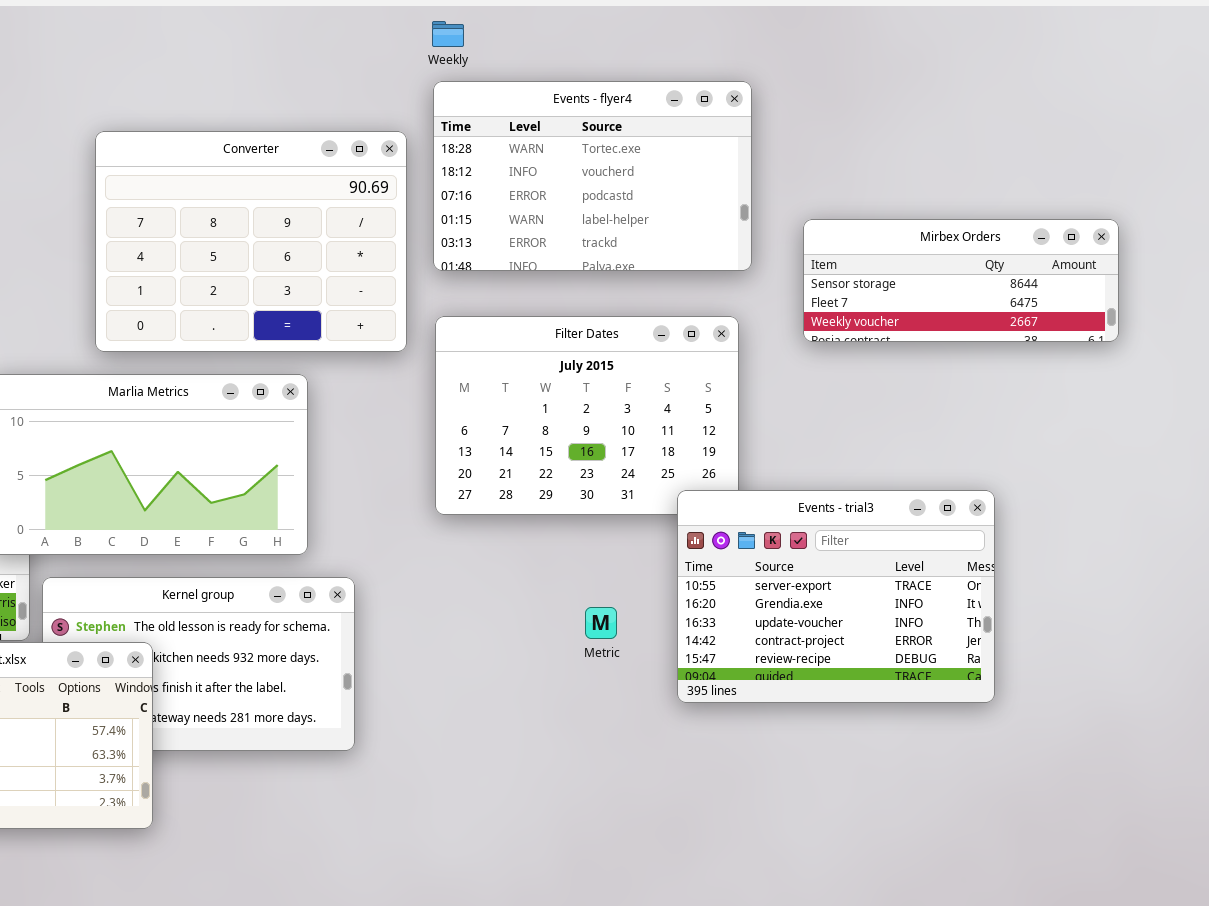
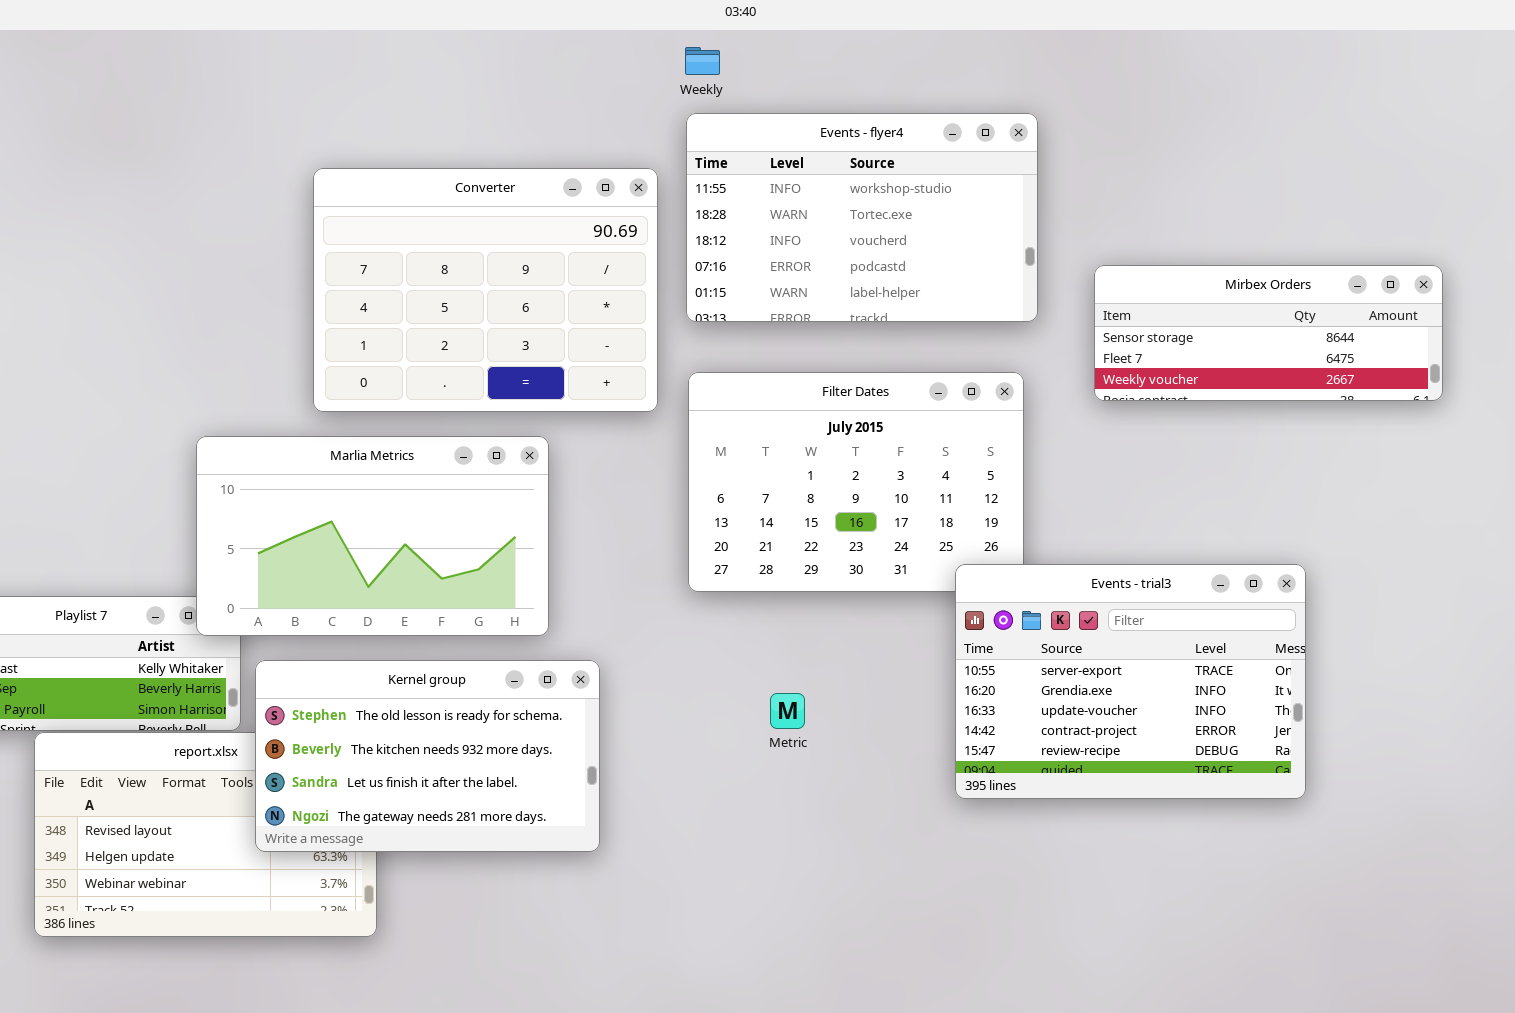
Events - flyer4: [433,81,752,271] -> [686,113,1038,322], scrolled up 1 row
Kernel group: [42,577,355,751] -> [255,660,600,852], raised
Metric: [585,607,617,639] -> [770,693,805,729], moved

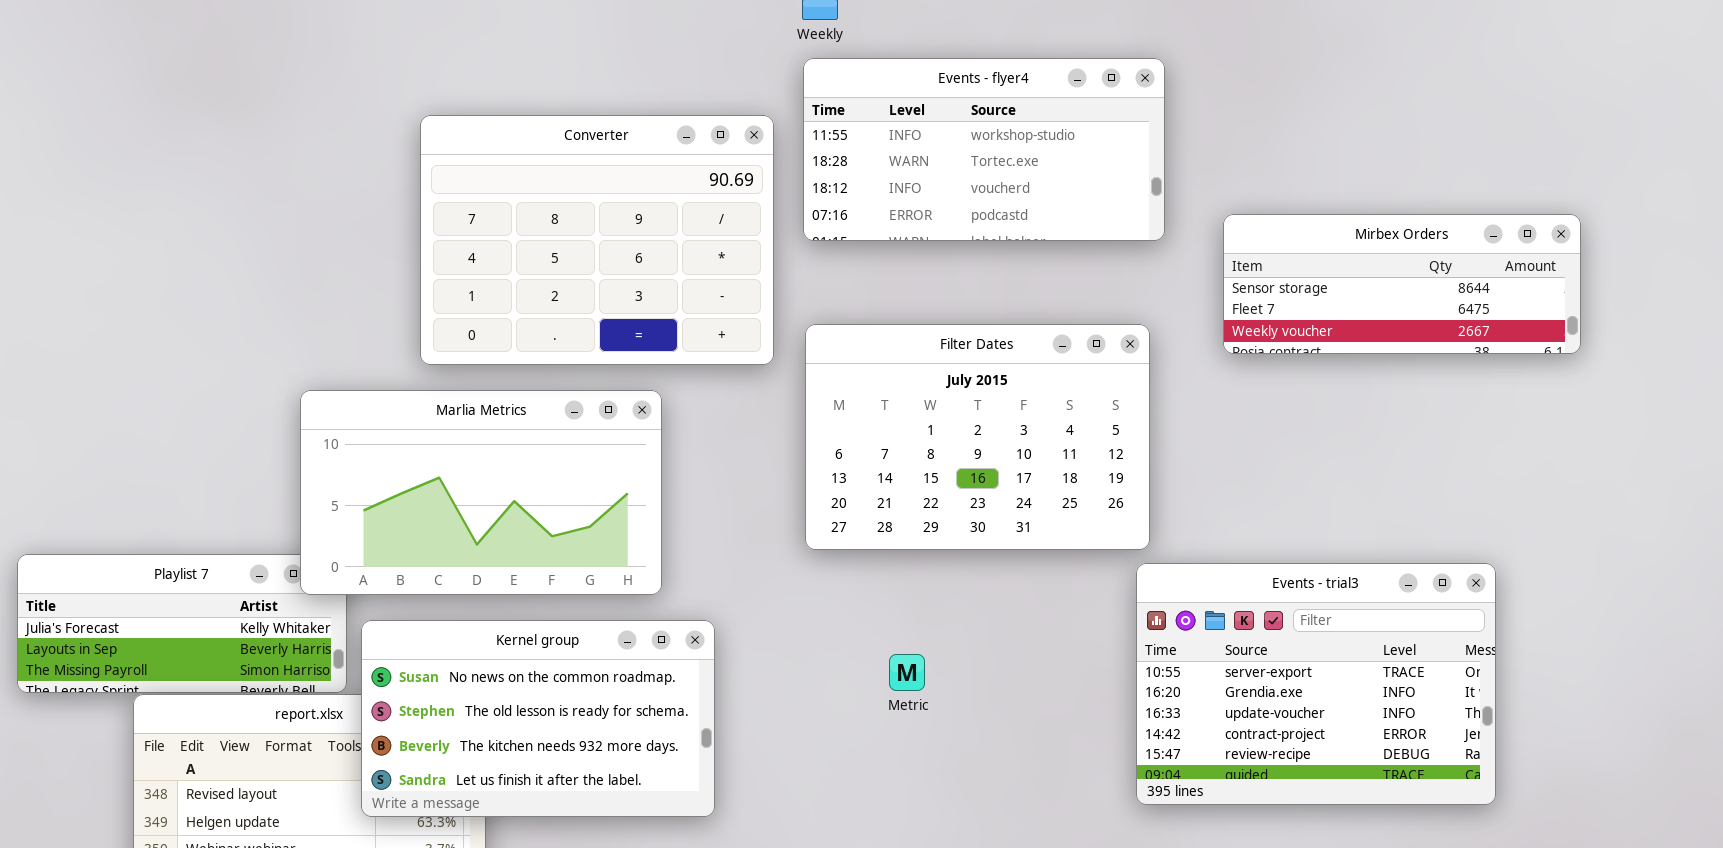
Events - flyer4: [686,113,1038,322] -> [803,58,1165,241], resized
Events - trial3: [955,564,1306,799] -> [1136,563,1496,805], moved
Kernel group: [255,660,600,852] -> [361,620,715,817], scrolled up 1 row

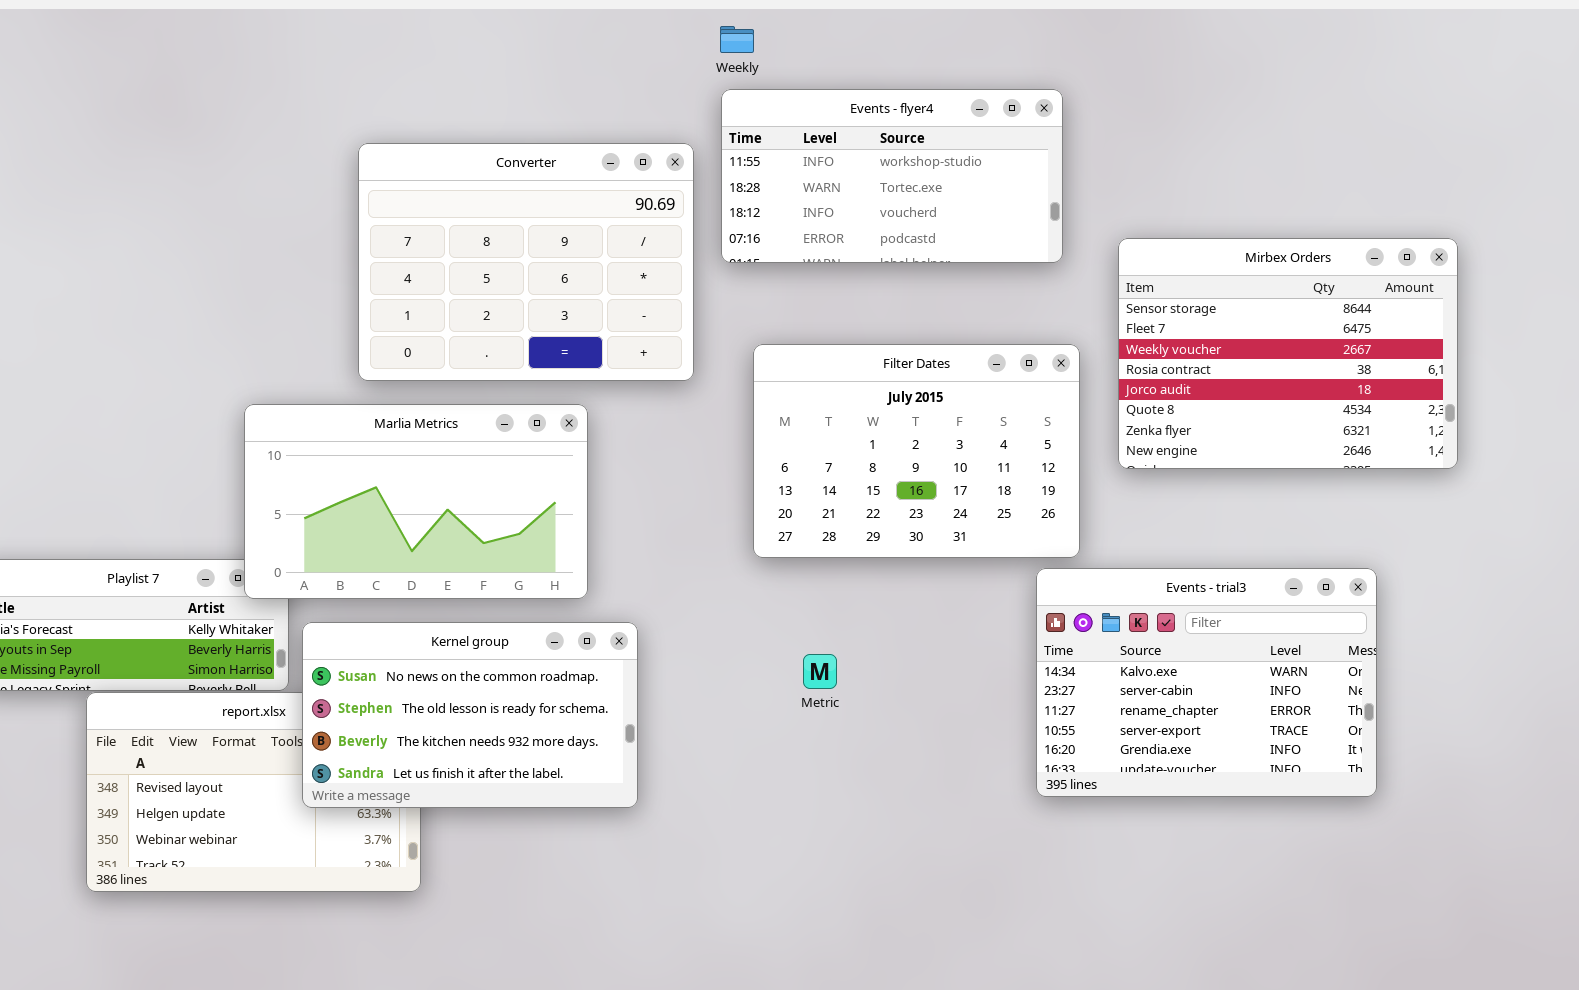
Mirbex Orders: [1223,214,1581,354] -> [1118,238,1458,469], resized
Filter Dates: [805,324,1150,550] -> [753,344,1080,558], moved
Events - trial3: [1136,563,1496,805] -> [1036,568,1377,797], scrolled up 3 rows

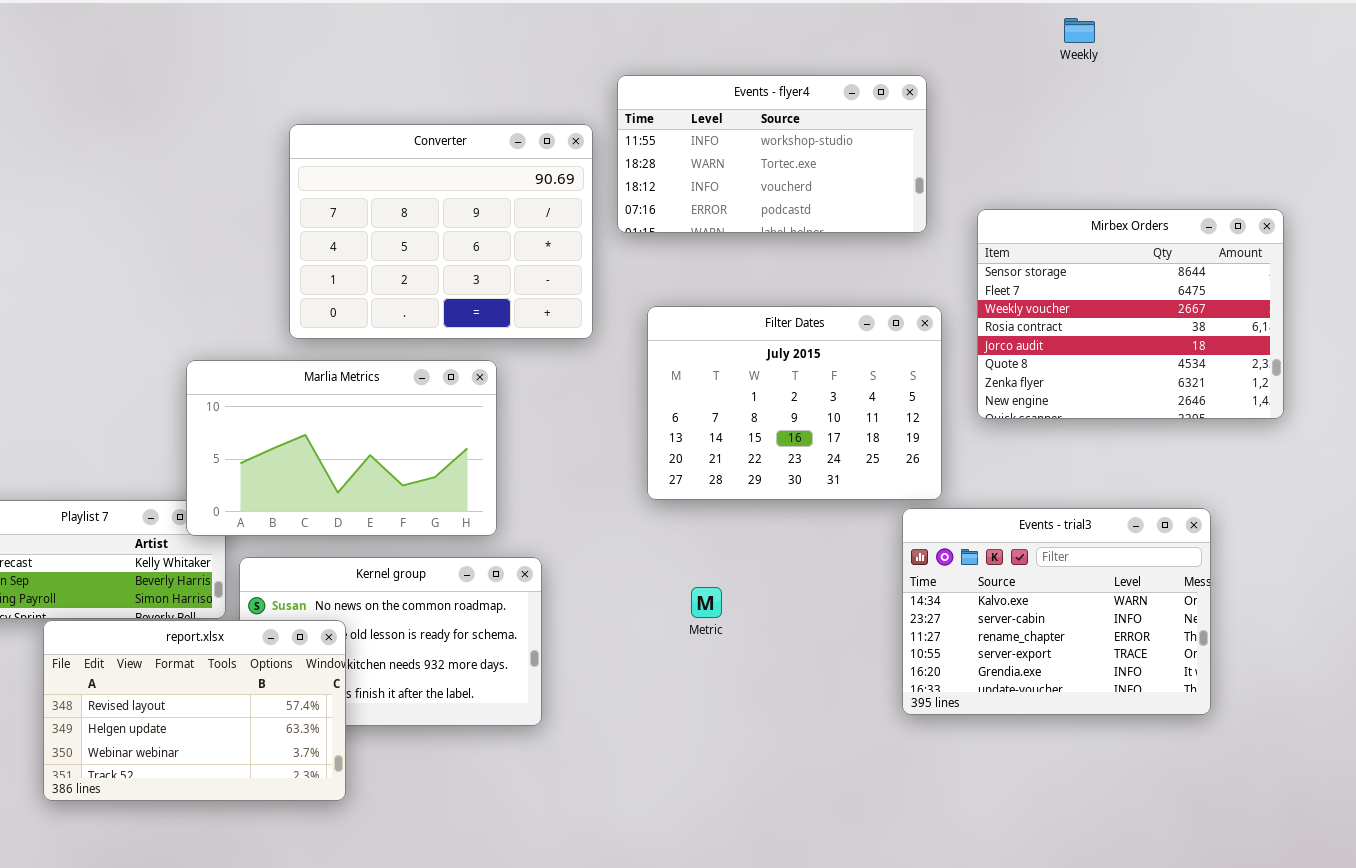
Weekly: [720,26,754,53] -> [1064,18,1095,43], moved
report.xlsx: [86,692,421,892] -> [43,620,346,801], raised

